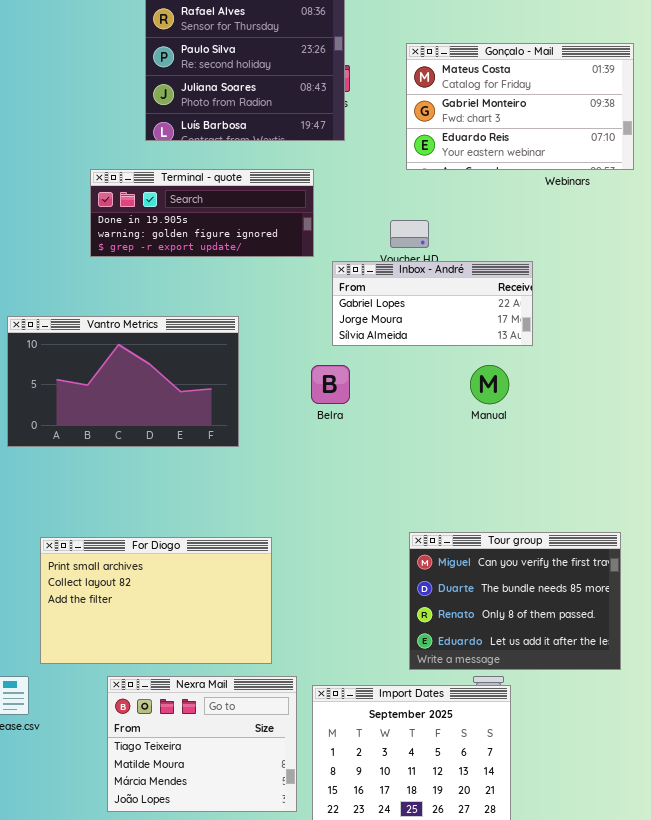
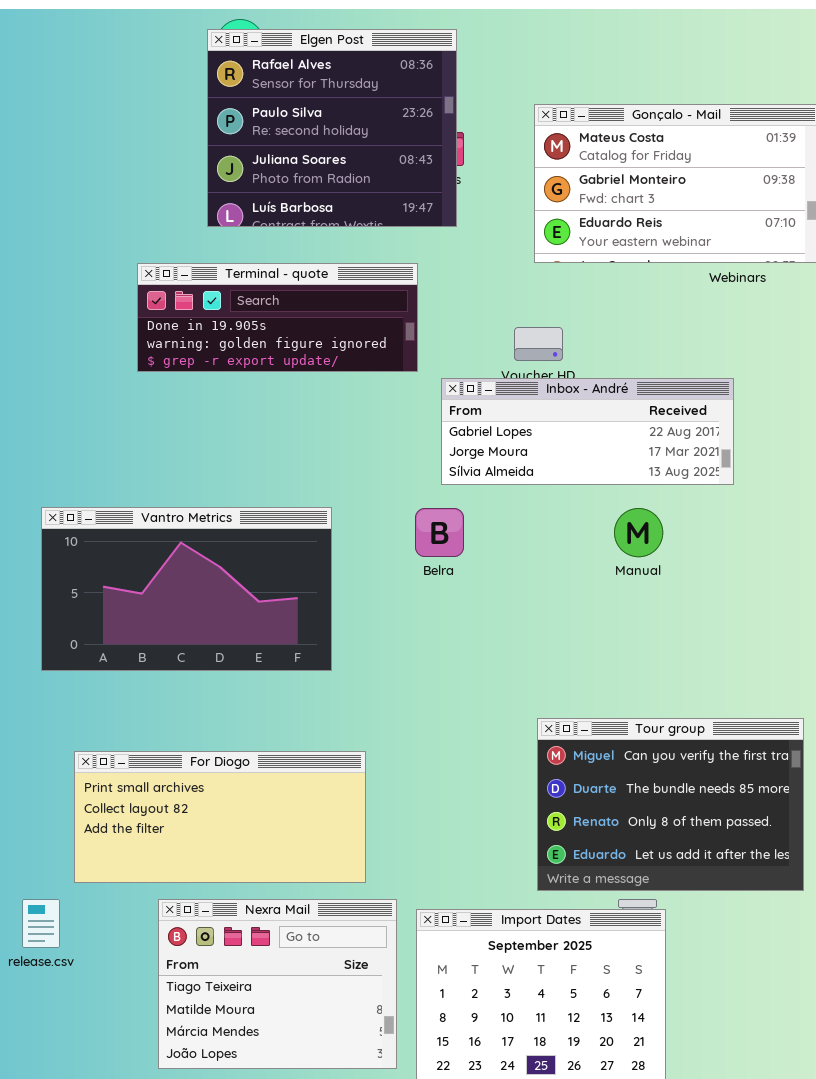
Inbox - André: [332,261,533,346] -> [441,378,734,485], resized
Vantro Metrics: [7,316,239,447] -> [41,507,332,671], moved
For Diogo: [40,537,272,664] -> [74,751,366,883], resized

